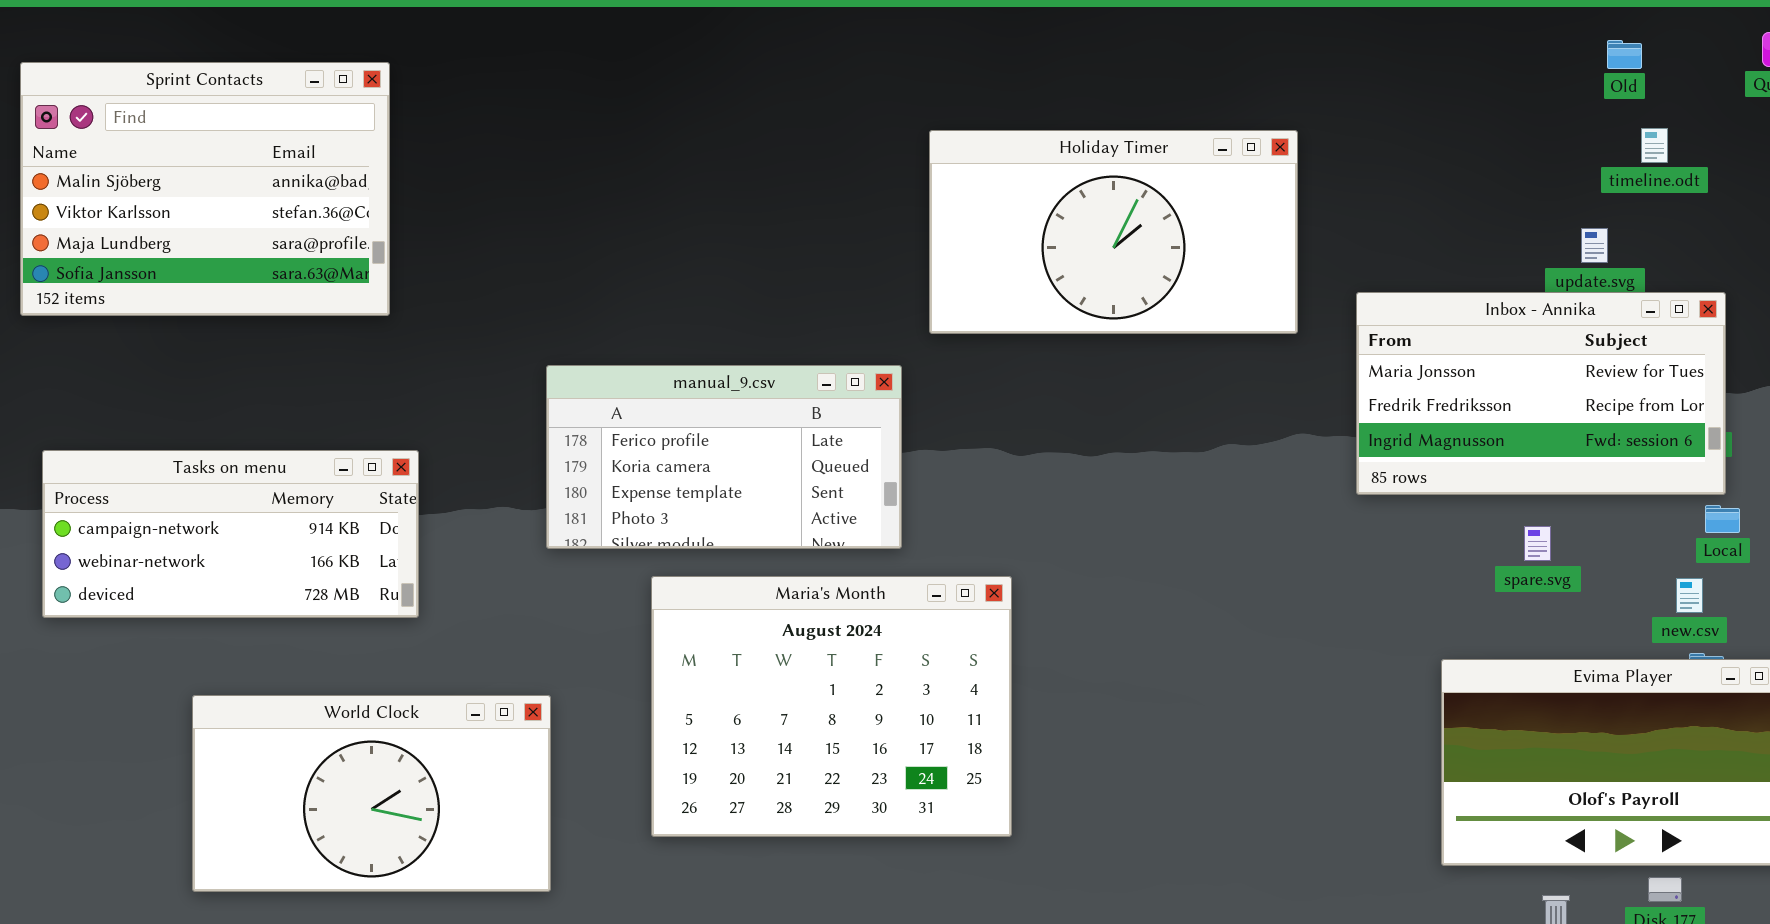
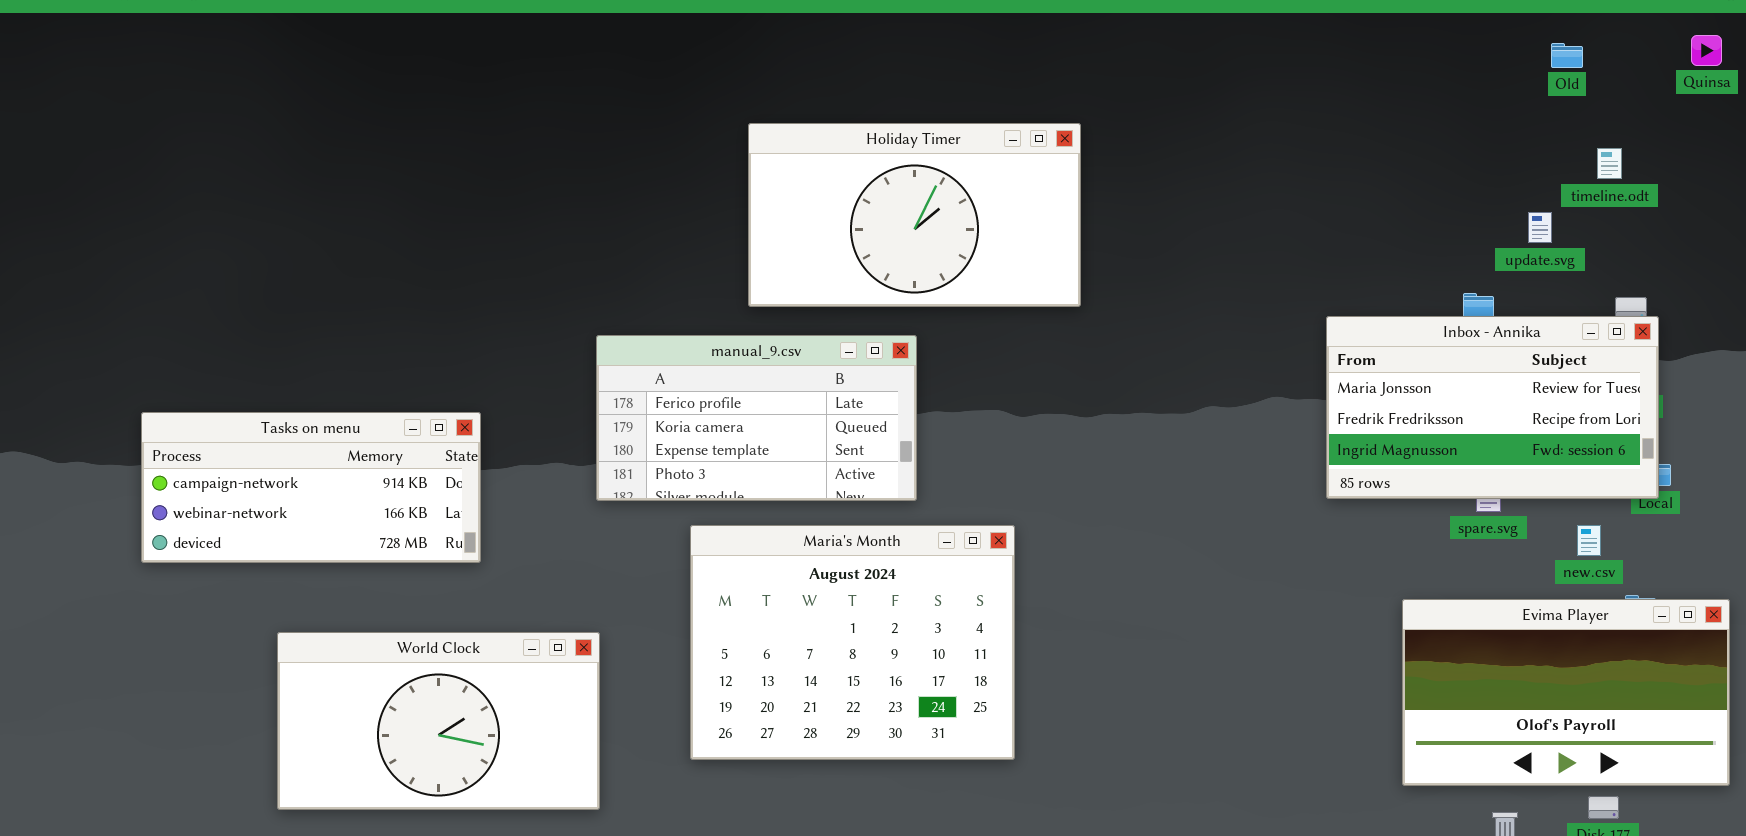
Sprint Contacts: [20,62,390,316] -> none, closed
timeline.odt: [1641,128,1668,163] -> [1597,148,1622,179], moved
Holiday Timer: [929,130,1298,334] -> [748,123,1081,307], moved
Inbox - Annika: [1356,292,1726,495] -> [1326,316,1659,499], moved
new.csv: [1676,578,1703,613] -> [1577,525,1601,556], moved

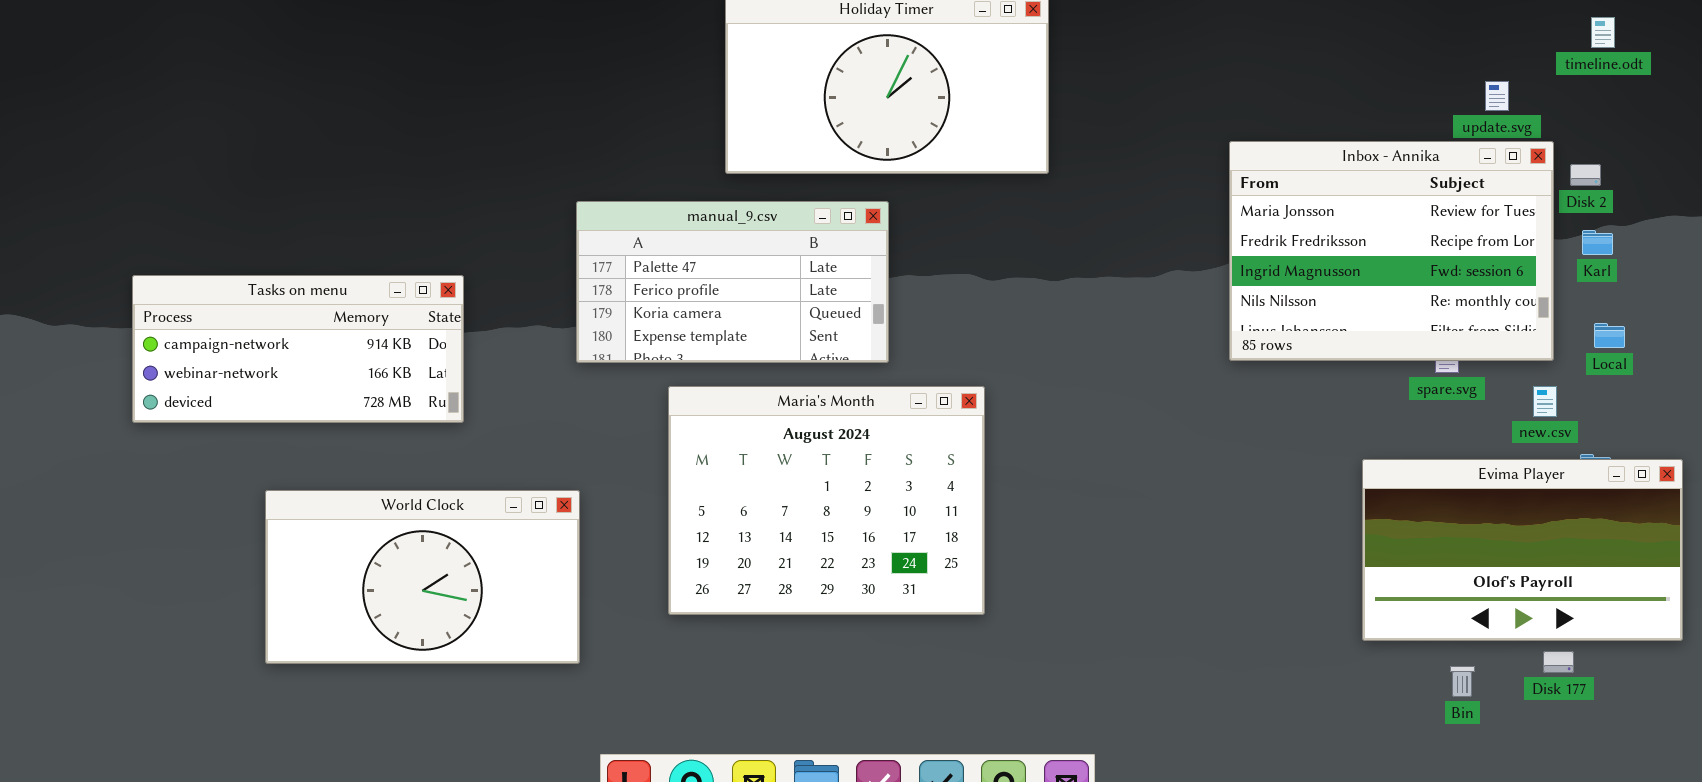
timeline.odt: [1597,148,1622,179] -> [1591,17,1615,48], moved
Inbox - Annika: [1326,316,1659,499] -> [1229,141,1554,361], moved, resized
manual_9.csv: [596,335,917,501] -> [576,201,889,363], scrolled up 1 row

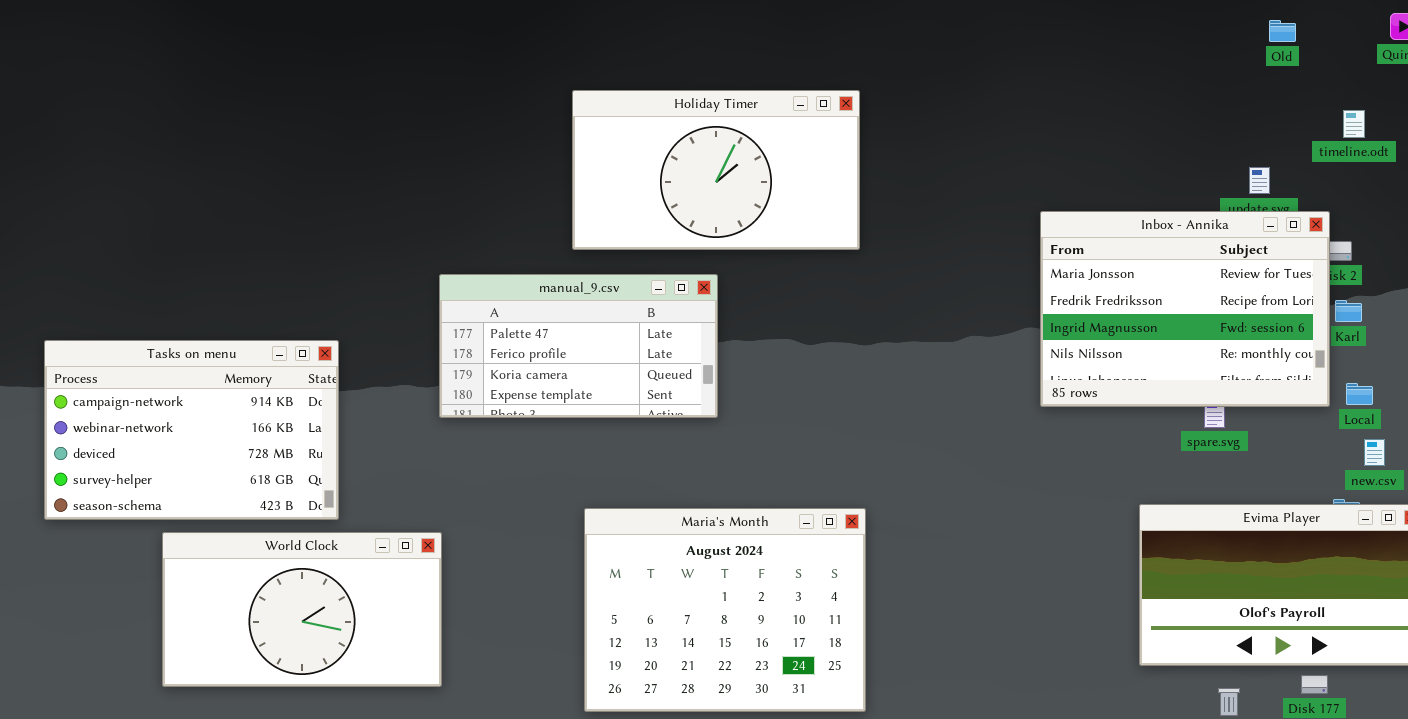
Inbox - Annika: [1229,141,1554,361] -> [1040,211,1330,407], moved
Tasks on menu: [132,275,464,423] -> [44,340,339,520], resized
Maria's Month: [668,386,985,615] -> [584,508,866,712], moved
new.csv: [1533,386,1557,417] -> [1364,439,1385,466], moved

